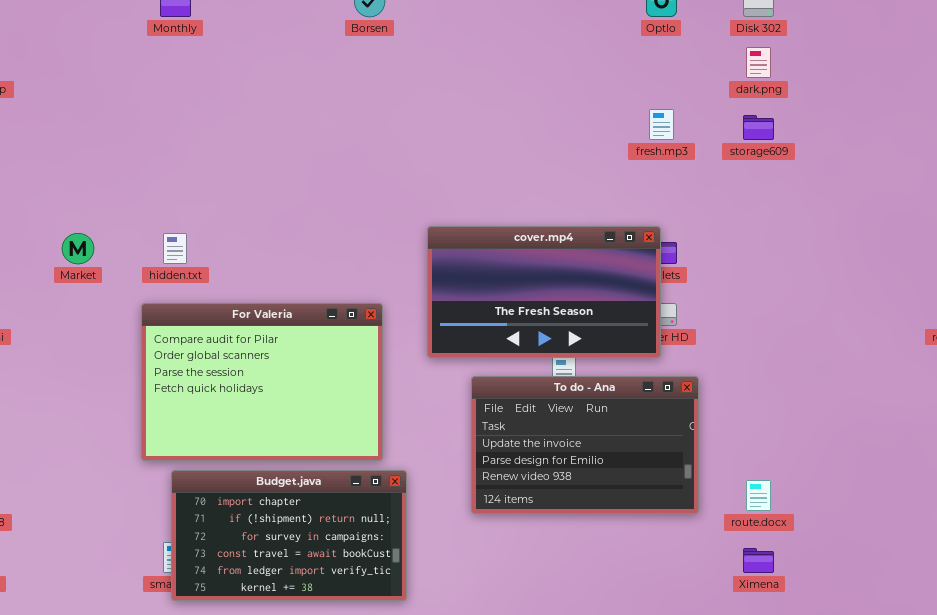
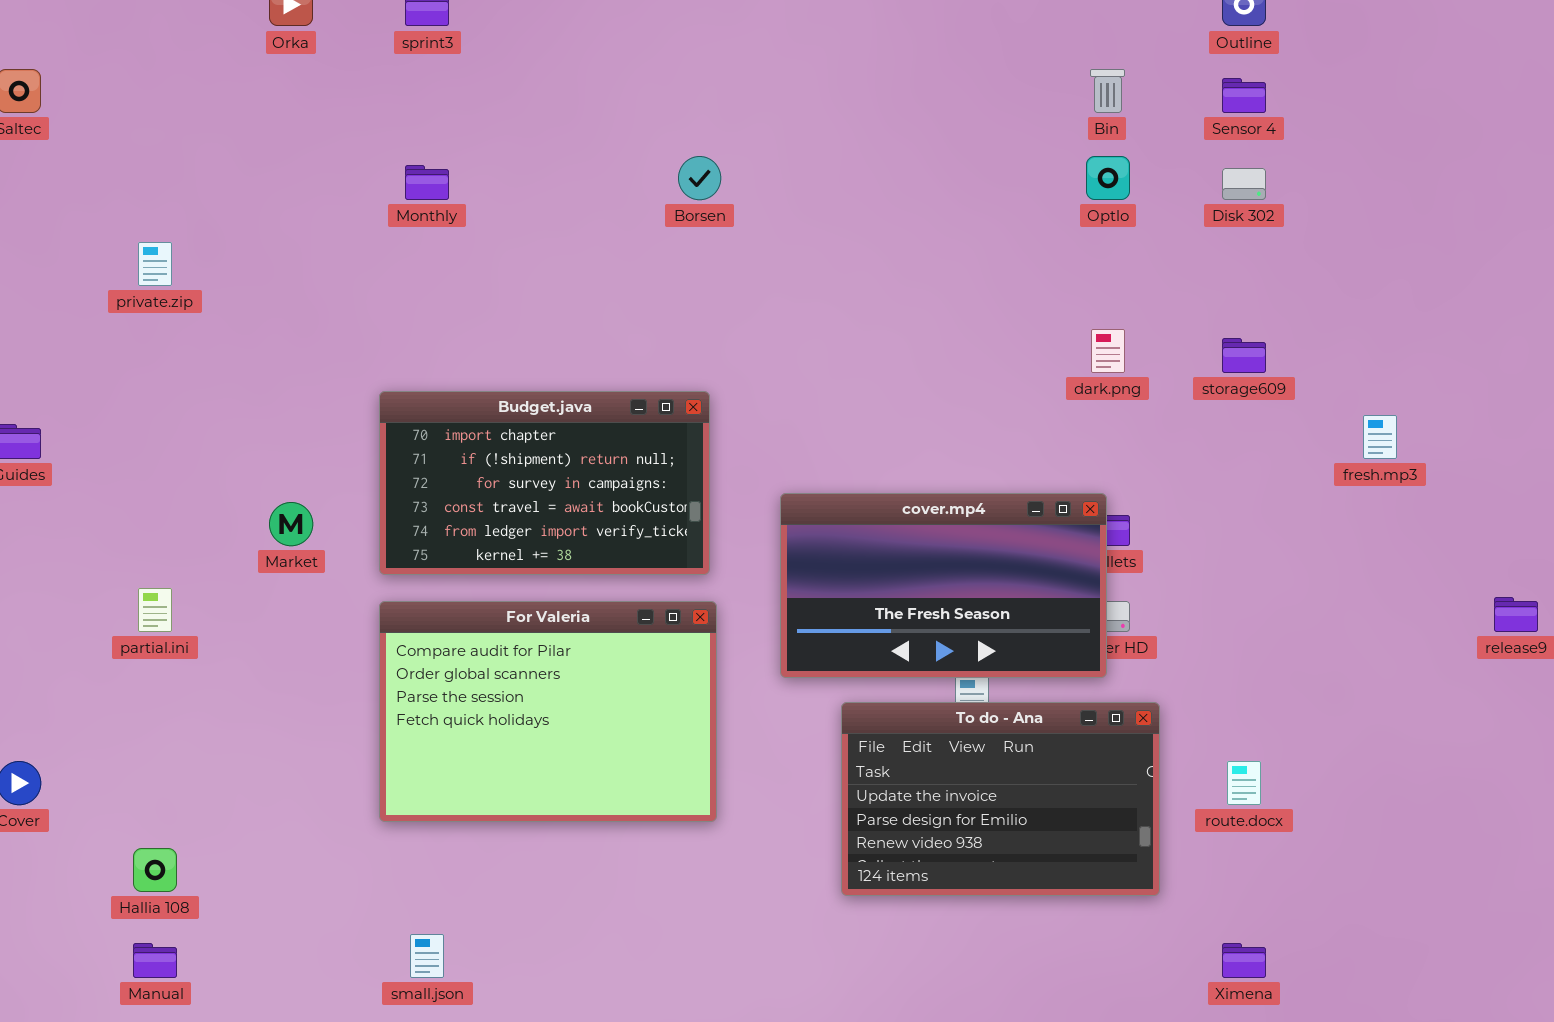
dark.png: [746,47,771,78] -> [1091,329,1125,373], moved
fresh.mp3: [649,109,674,140] -> [1363,415,1397,459], moved
Budget.java: [171,470,407,601] -> [379,391,710,575], moved
route.docx: [746,480,771,511] -> [1227,761,1261,805], moved

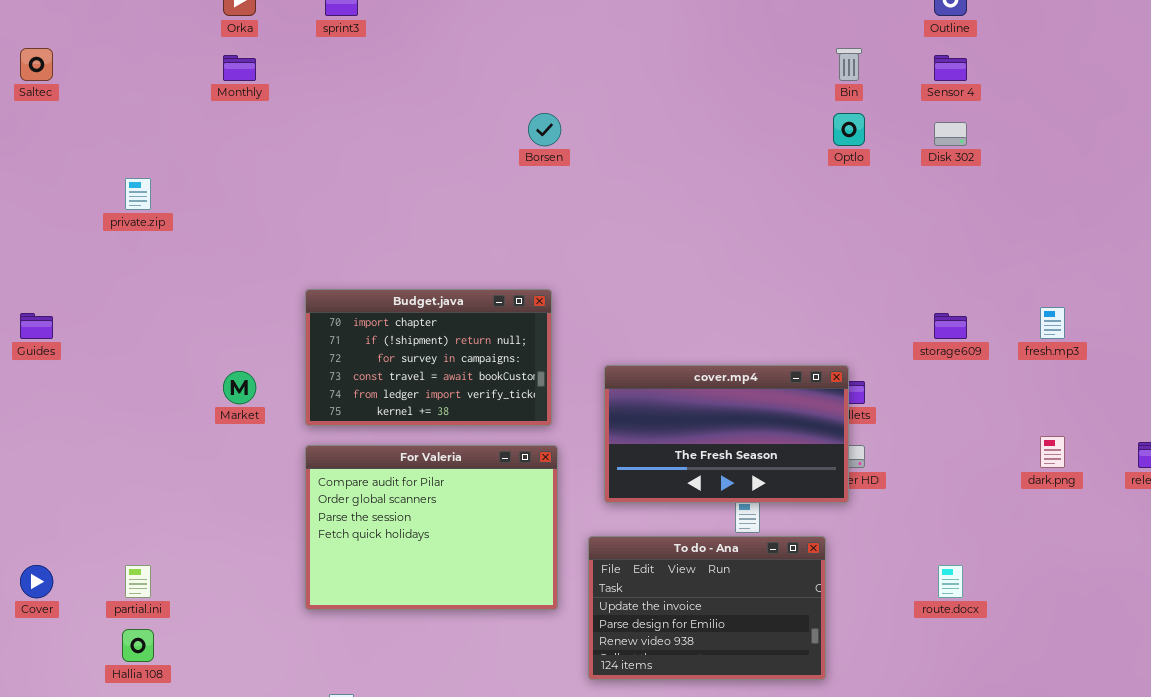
Monthly: [405,165,449,200] -> [223,55,256,81], moved
dark.png: [1091,329,1125,373] -> [1040,436,1065,468], moved
storage609: [1222,338,1266,373] -> [934,313,967,339], moved
partial.ini: [138,588,172,632] -> [125,565,151,598], moved
To do - Ana: [841,702,1160,896] -> [588,536,826,680], moved

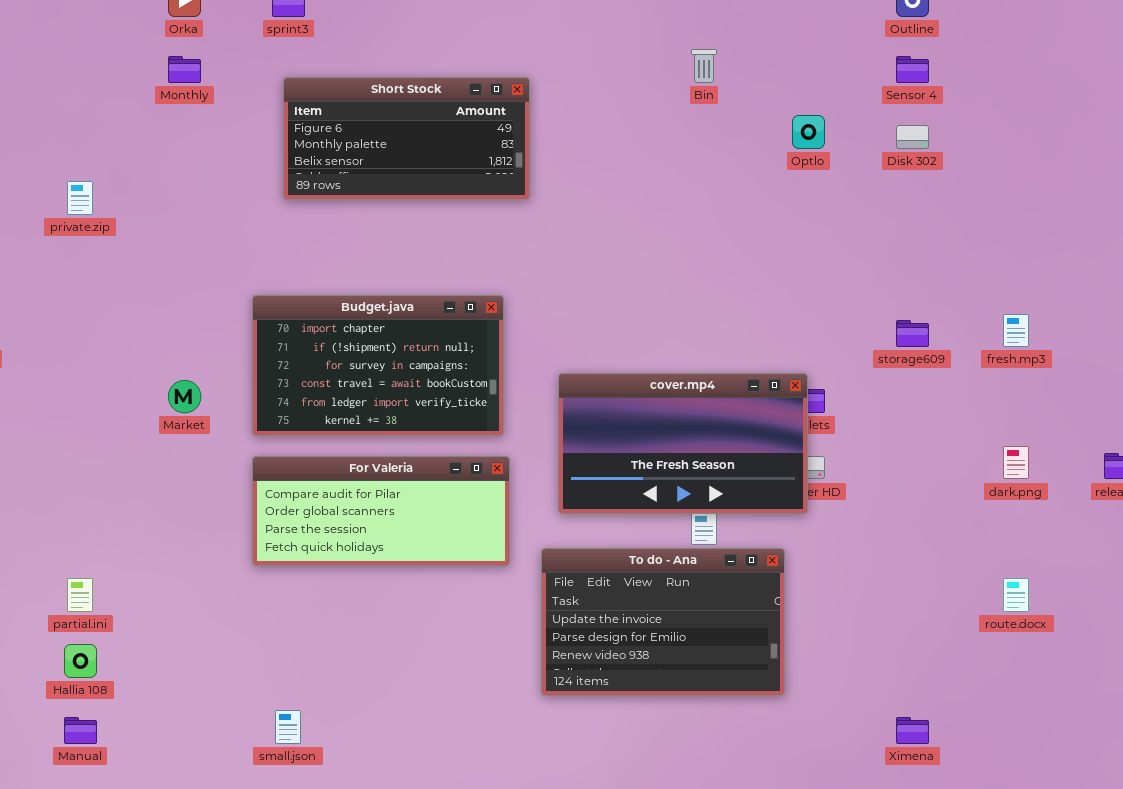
Bin: [836,48,862,81] -> [691,49,717,83], moved
Short Stock: none -> [283,77,530,200], opened
For Valeria: [305,445,558,610] -> [252,456,510,566], resized
route.docx: [938,565,963,598] -> [1003,578,1029,612], moved

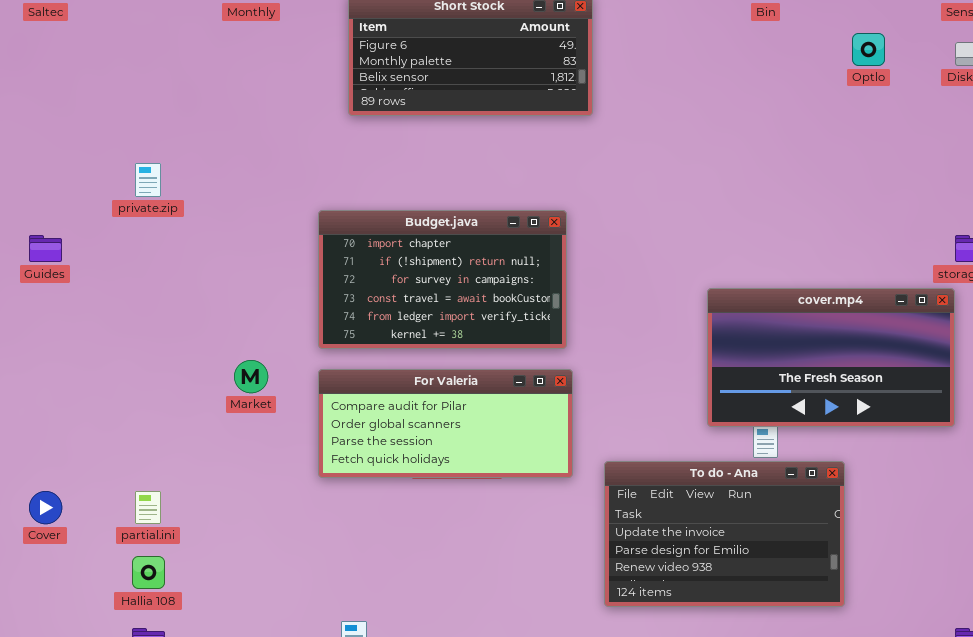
private.zip: [67,181,93,215] -> [135,163,161,197], moved
cover.mp4: [558,373,808,514] -> [707,288,955,427], moved
Market: [168,380,201,413] -> [234,360,268,393], moved

